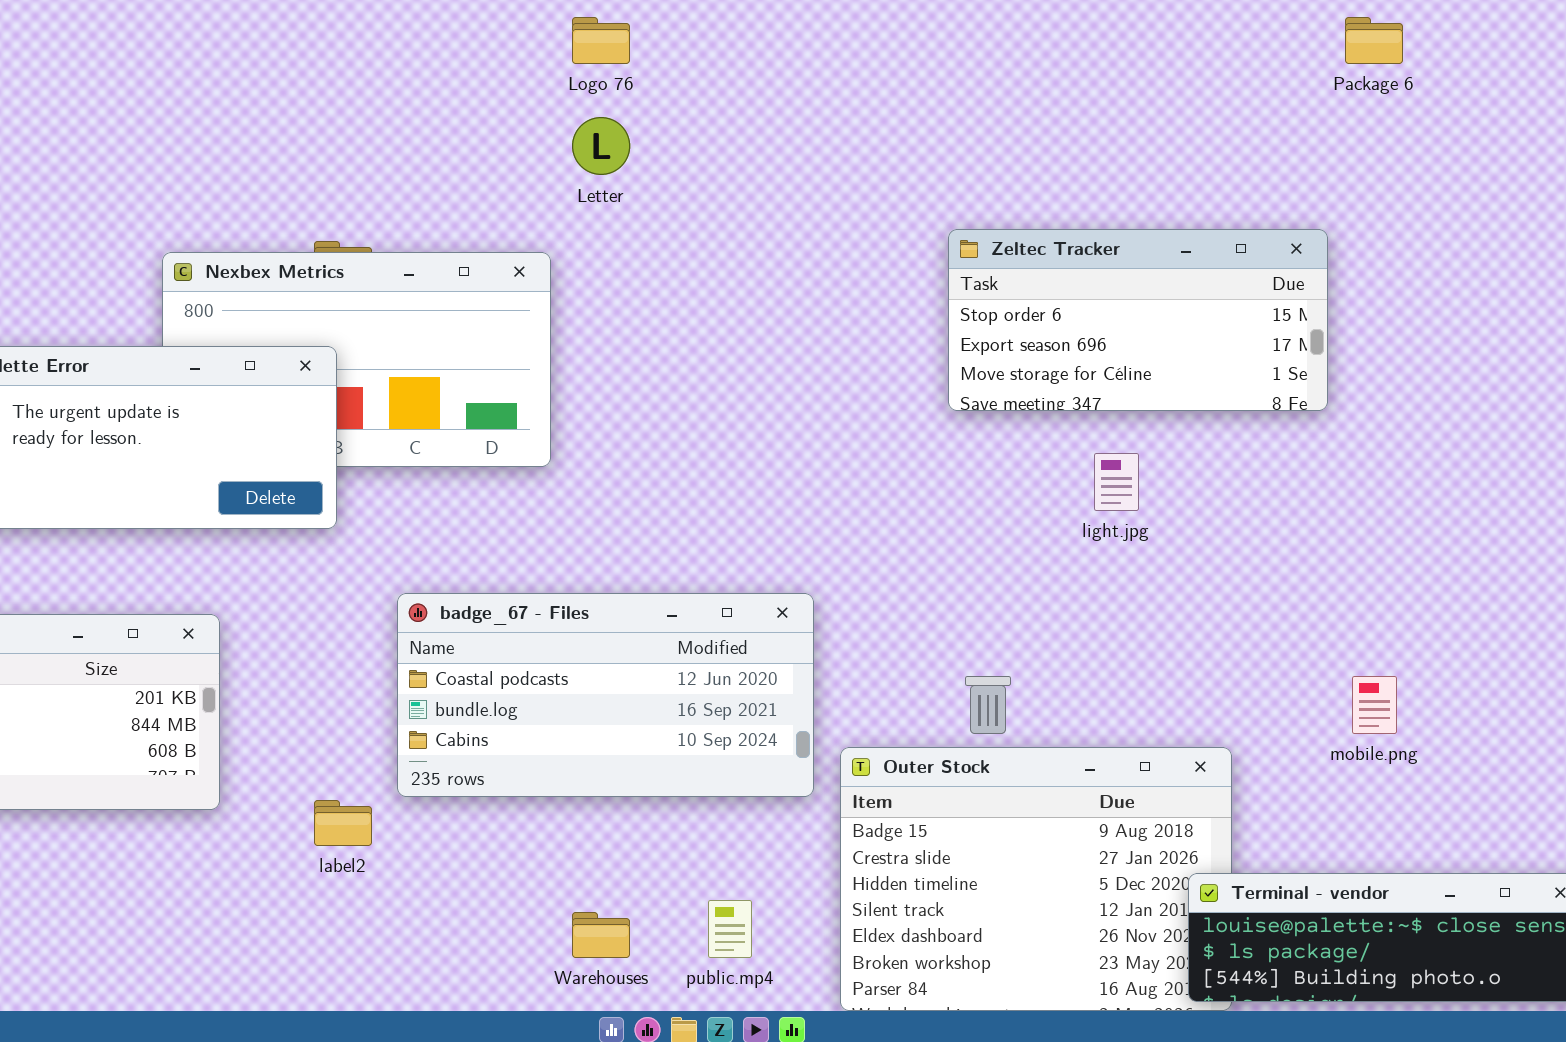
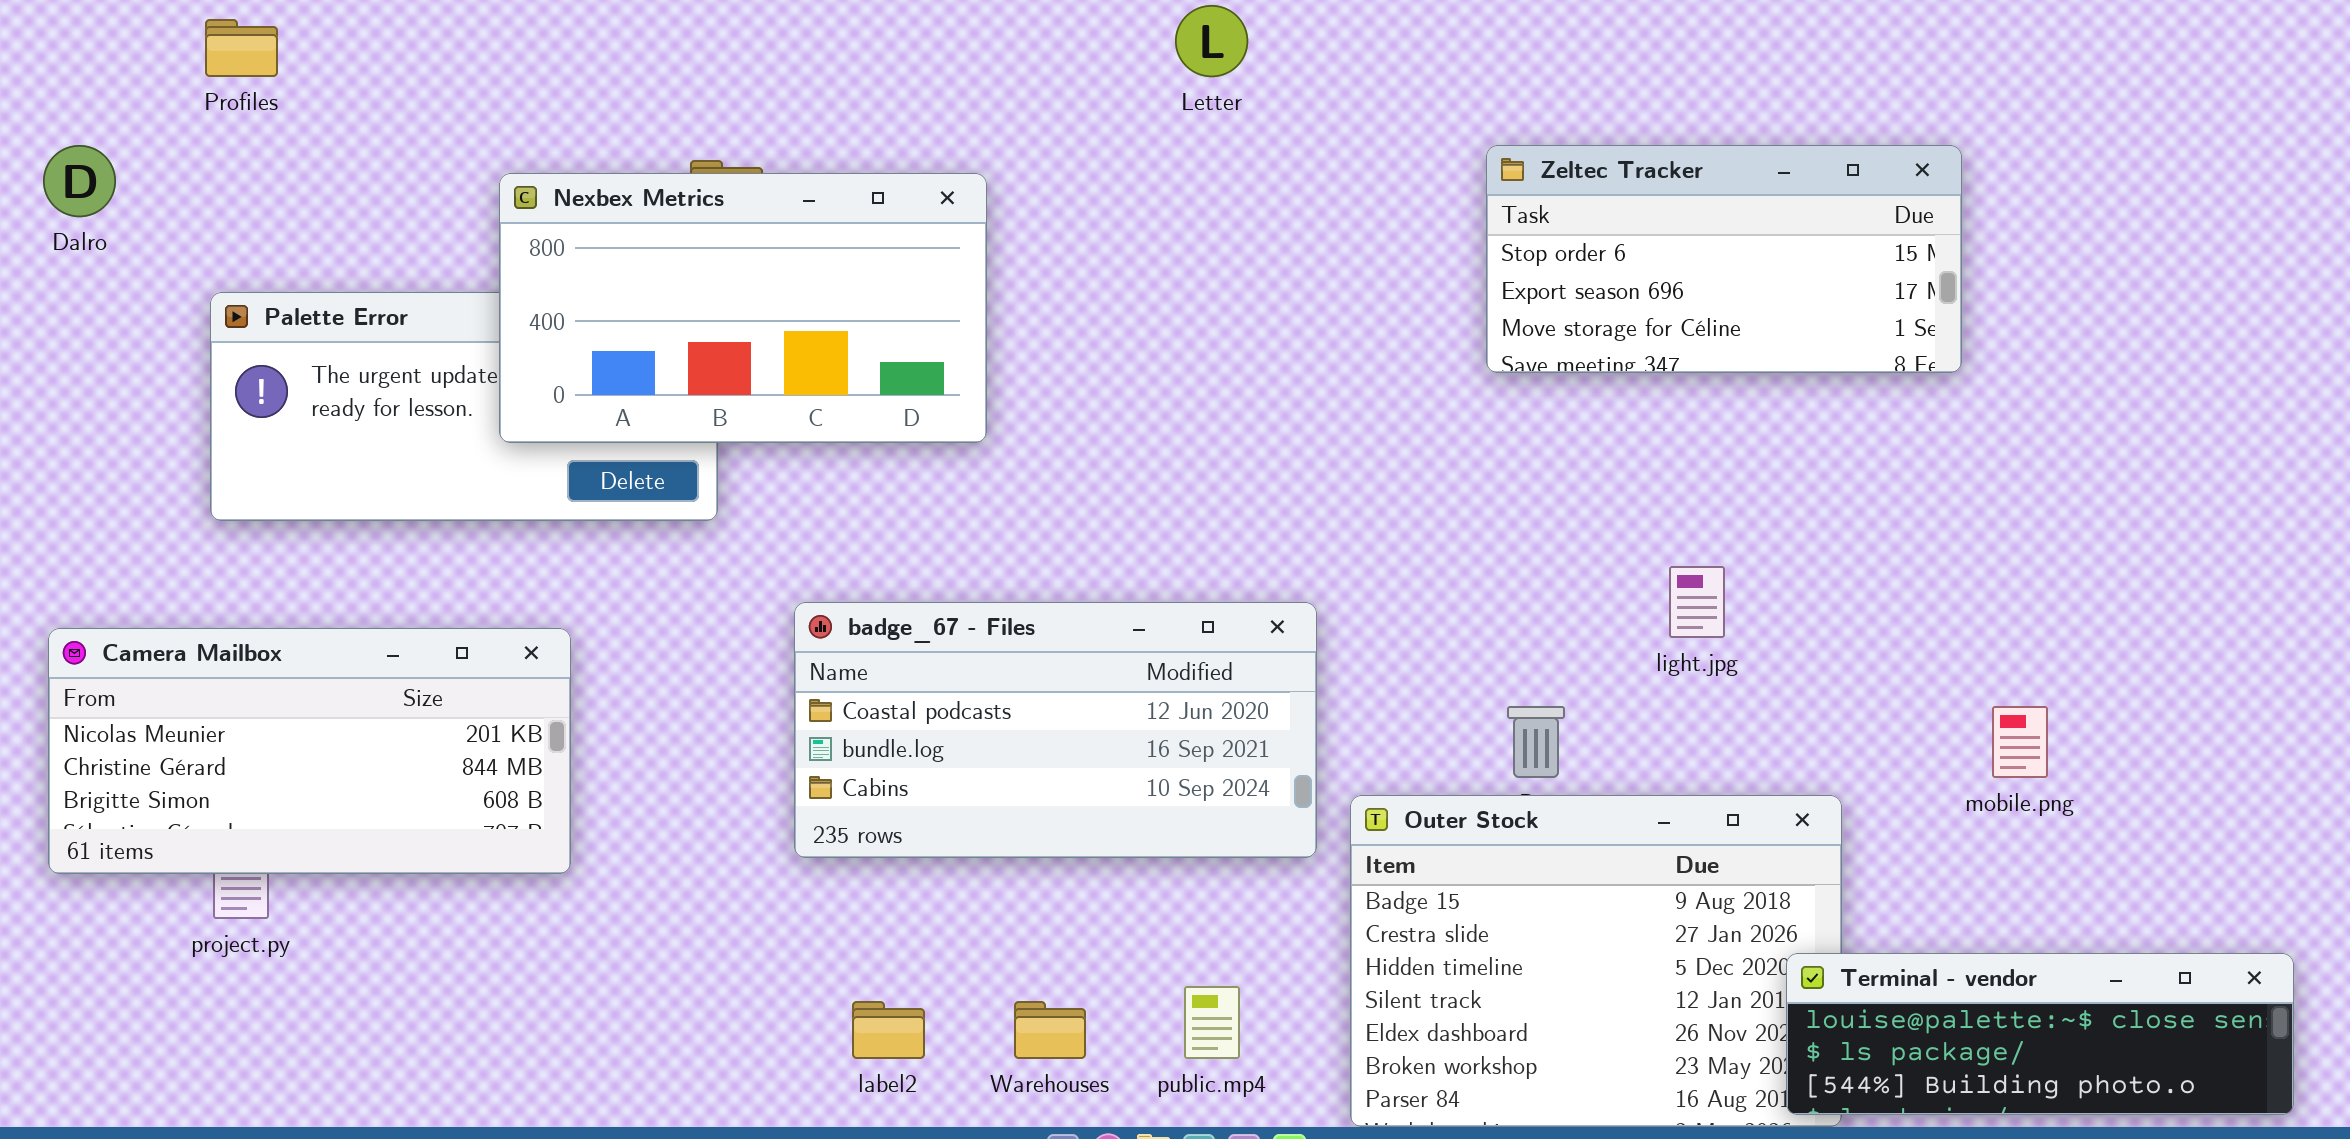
Letter: [572,117,630,175] -> [1175,5,1248,77], moved
Nexbex Metrics: [162,252,551,467] -> [499,173,987,443], raised
light.jpg: [1094,453,1139,511] -> [1669,566,1725,638], moved
label2: [314,800,372,846] -> [852,1001,925,1059], moved

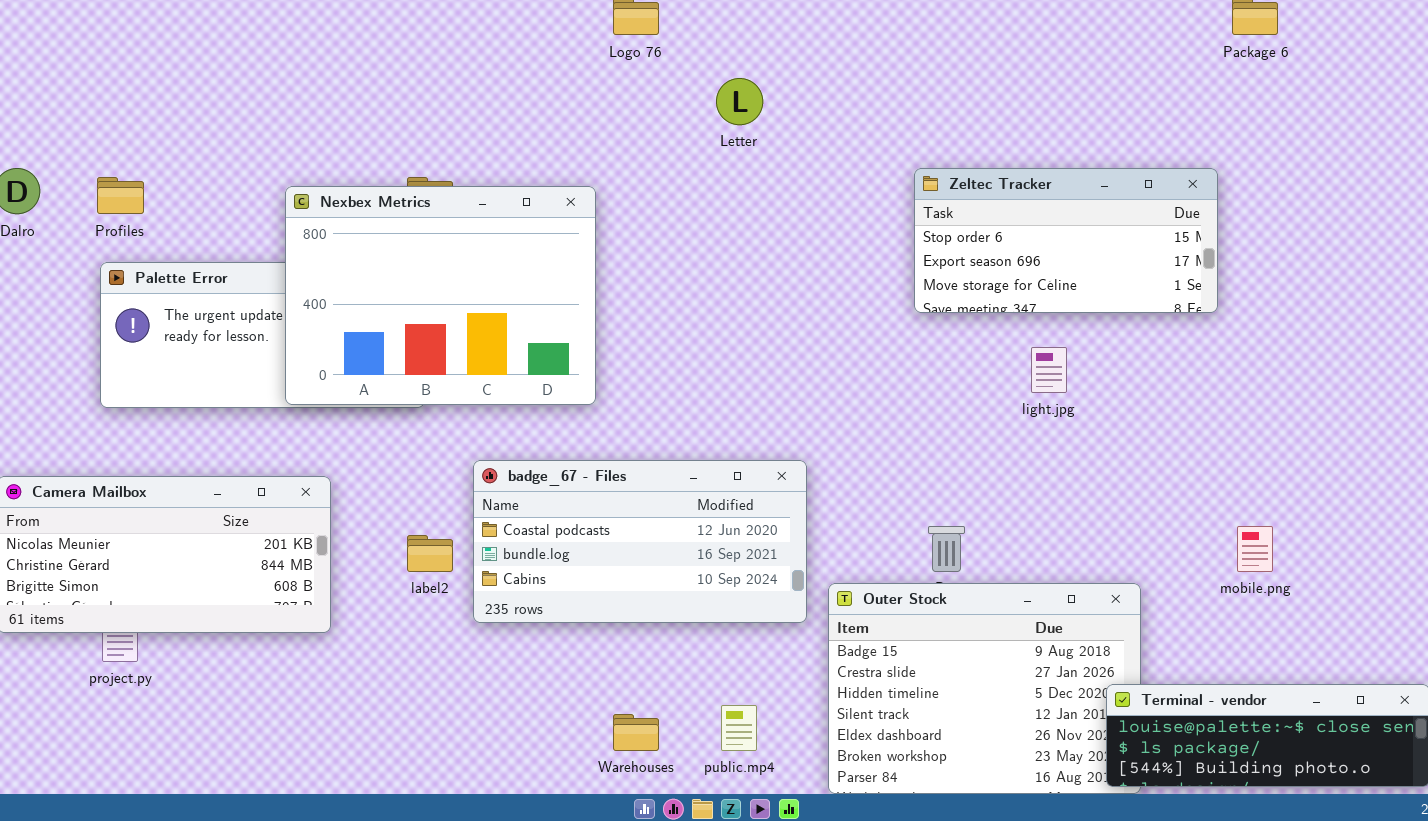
Profiles: [205,19,278,77] -> [97,177,144,214], moved
Nexbex Metrics: [499,173,987,443] -> [285,186,596,405], resized
light.jpg: [1669,566,1725,638] -> [1031,347,1067,393], moved
label2: [852,1001,925,1059] -> [407,535,453,572], moved

